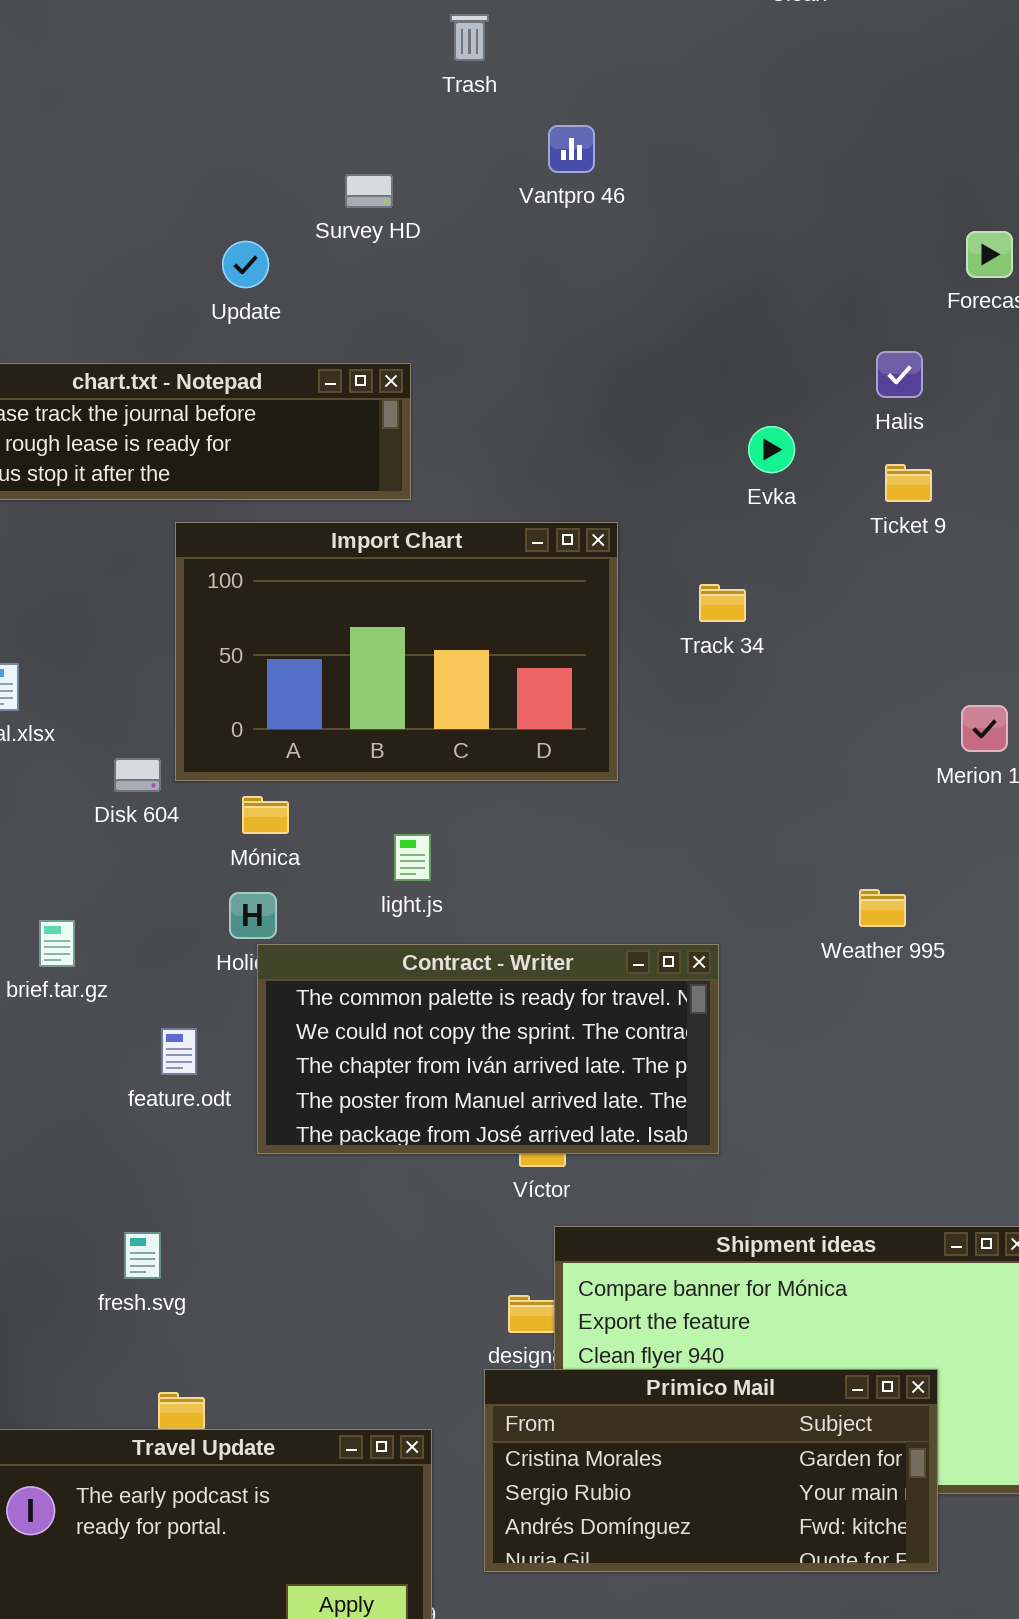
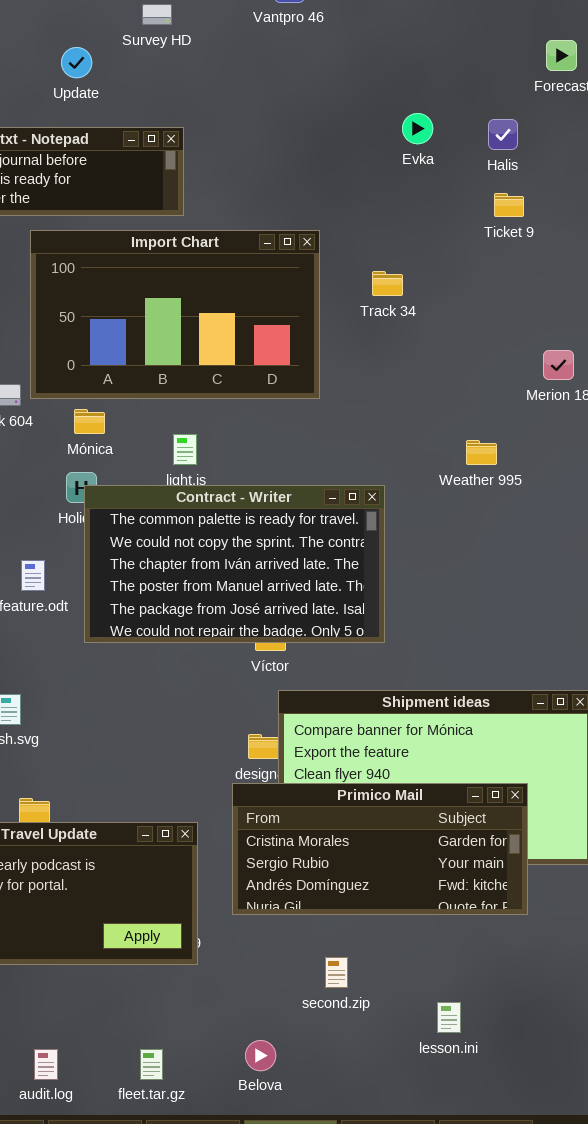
Evka: [748,426,795,473] -> [402,113,433,144], moved
Weather 995: [859,889,906,927] -> [466,440,497,465], moved
Contract - Writer: [257,944,719,1154] -> [84,485,385,643], resized

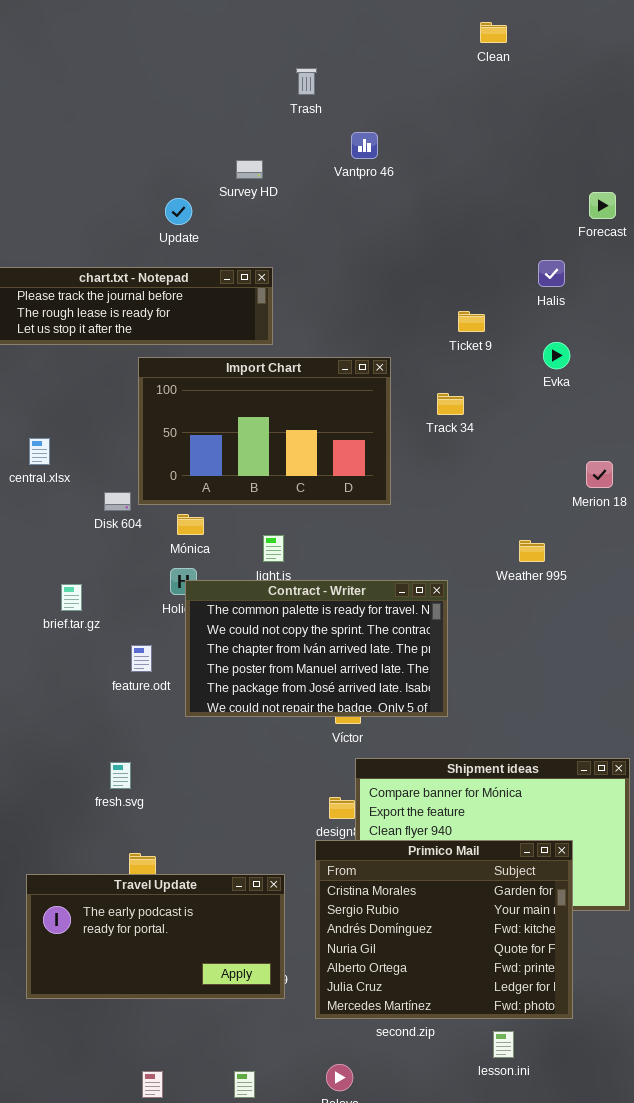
Evka: [402,113,433,144] -> [543,342,570,369], moved
Ticket 9: [494,193,524,217] -> [458,311,485,332], moved
Primico Mail: [232,783,528,915] -> [315,840,573,1019], resized

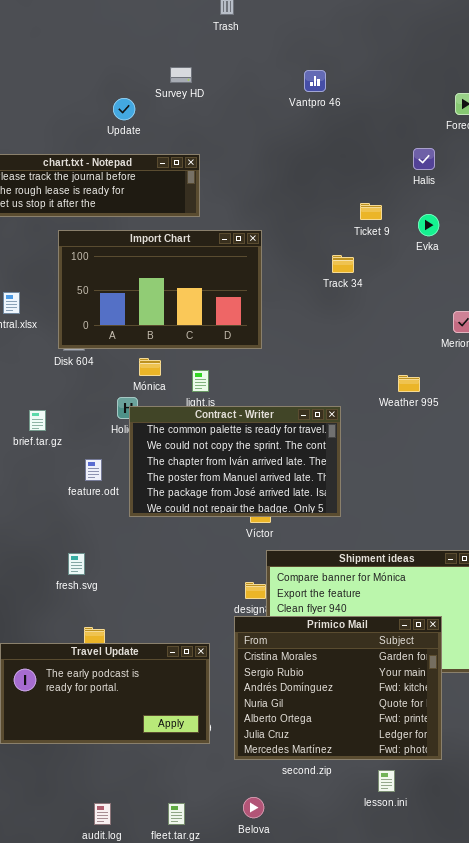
Vantpro 46: [351,132,378,159] -> [304,70,326,92], moved
Ticket 9: [458,311,485,332] -> [360,203,382,220], moved
Import Chart: [138,357,391,505] -> [58,230,262,349], moved
Mónica: [177,514,204,535] -> [139,358,161,376], moved

